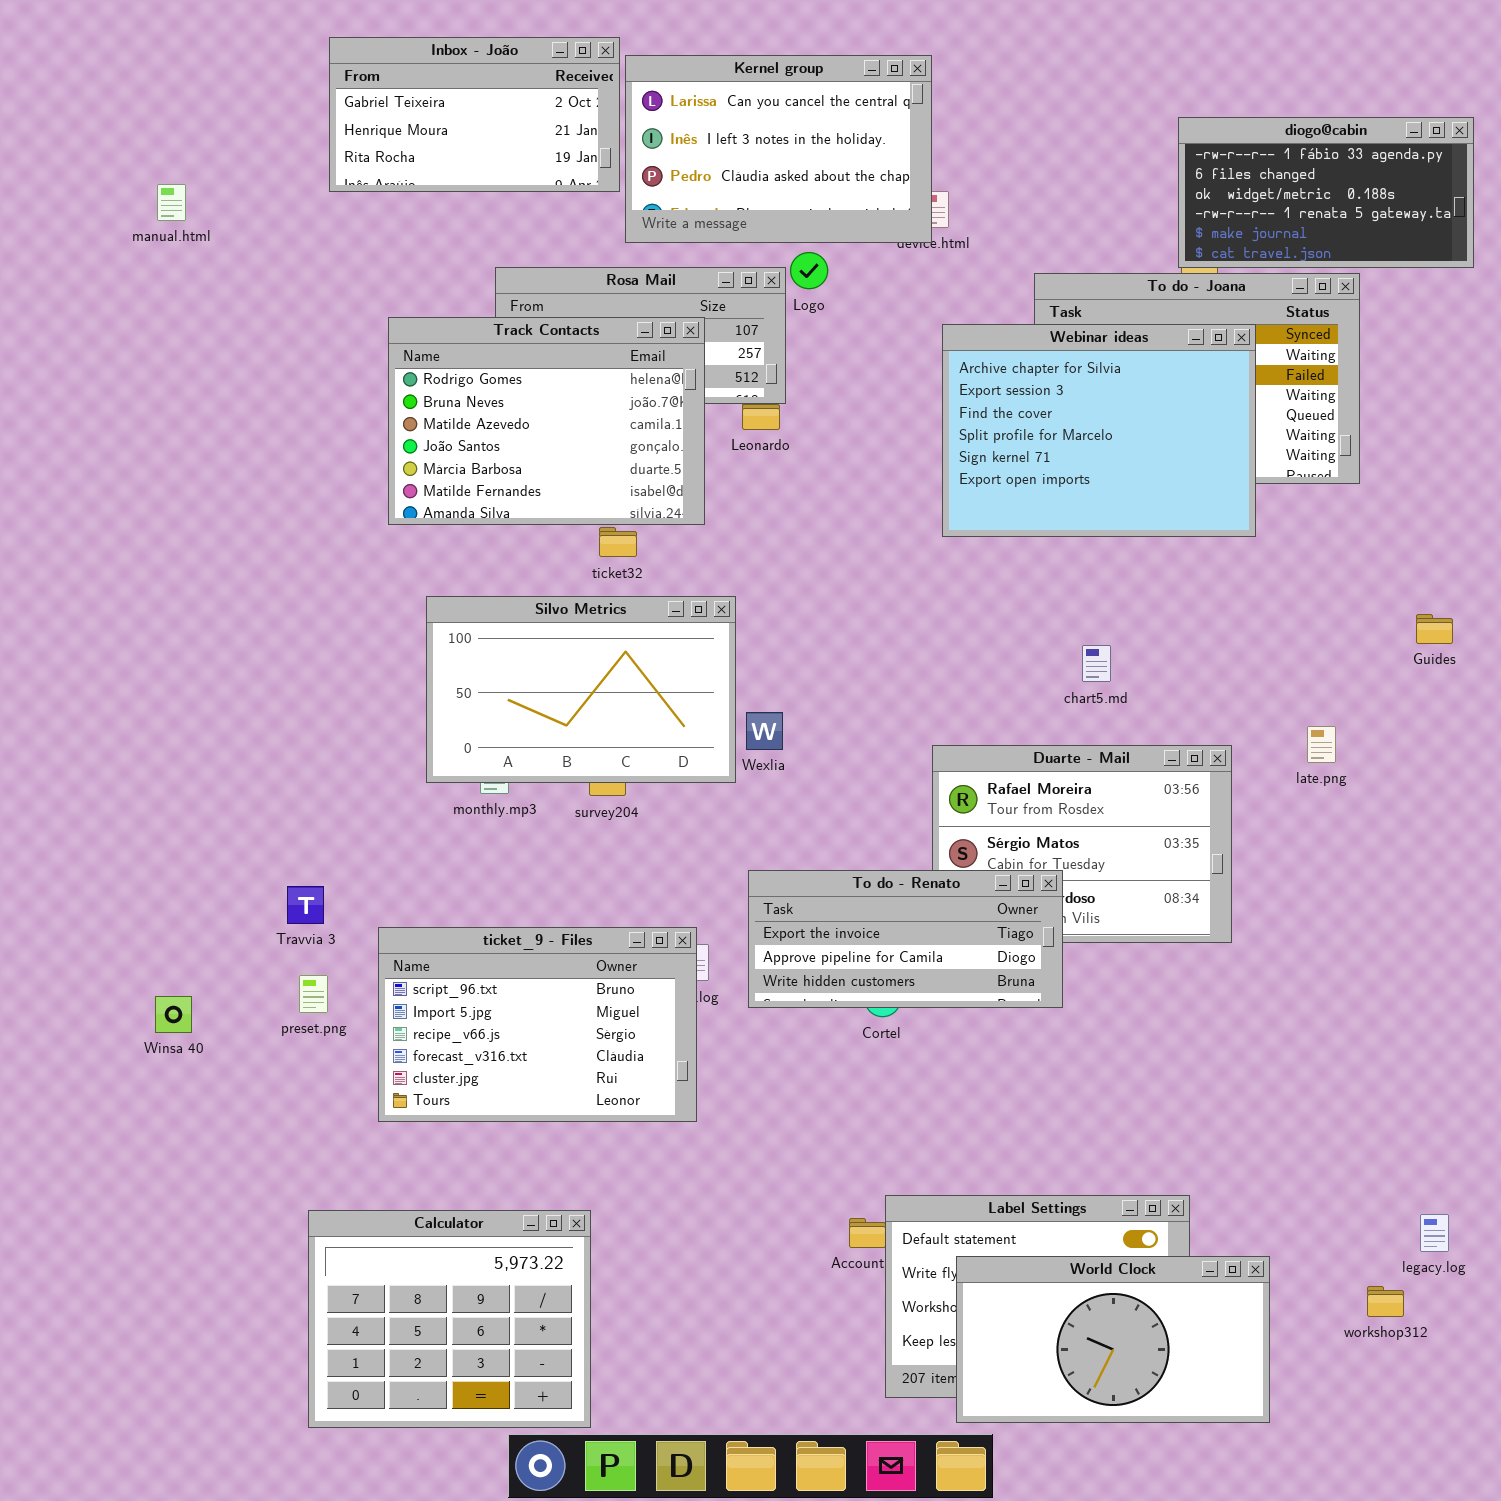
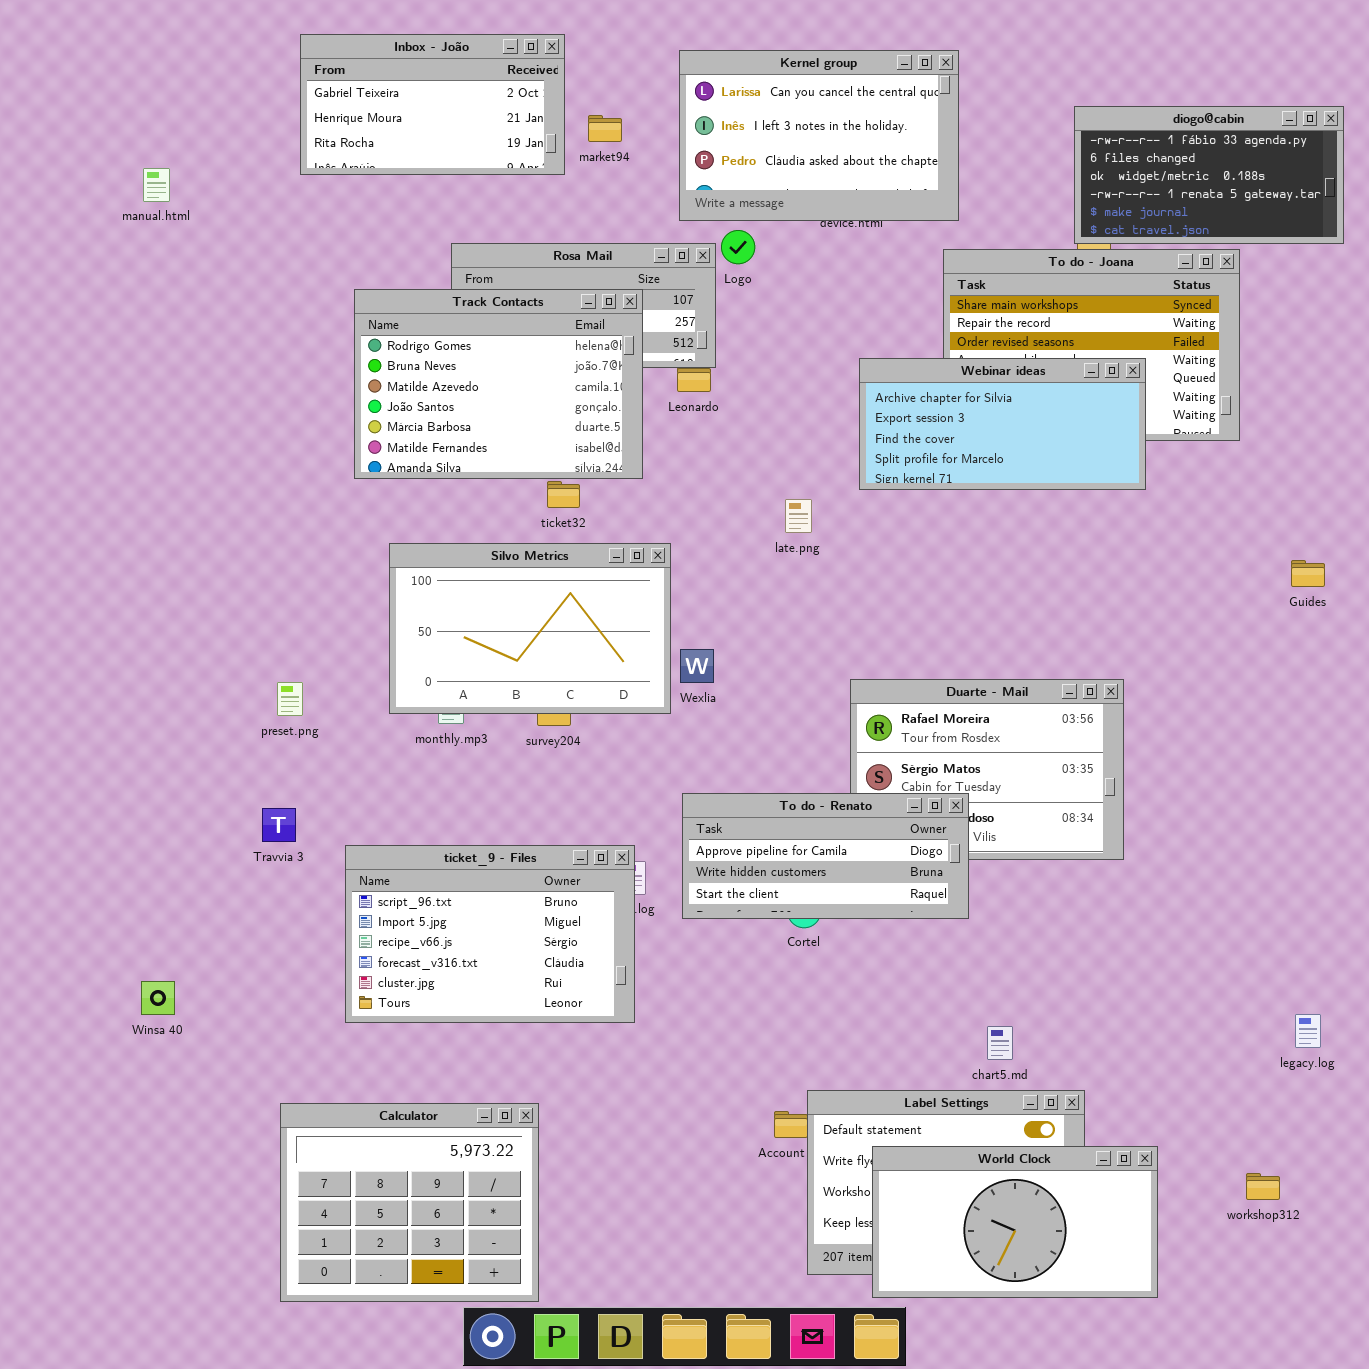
Kernel group: [625,55,932,243] -> [679,50,959,221], moved
Webinar ideas: [942,324,1256,537] -> [859,358,1146,490], resized
chart5.md: [1082,645,1111,682] -> [987,1026,1013,1060], moved
late.png: [1307,726,1336,763] -> [785,499,812,533], moved
To do - Renato: [748,870,1063,1008] -> [682,793,969,919], scrolled down 1 row
preset.png: [299,975,328,1013] -> [277,682,303,716], moved
Winsa 40: [155,996,192,1033] -> [141,981,175,1015], moved
legacy.log: [1420,1214,1449,1252] -> [1295,1014,1321,1048], moved

